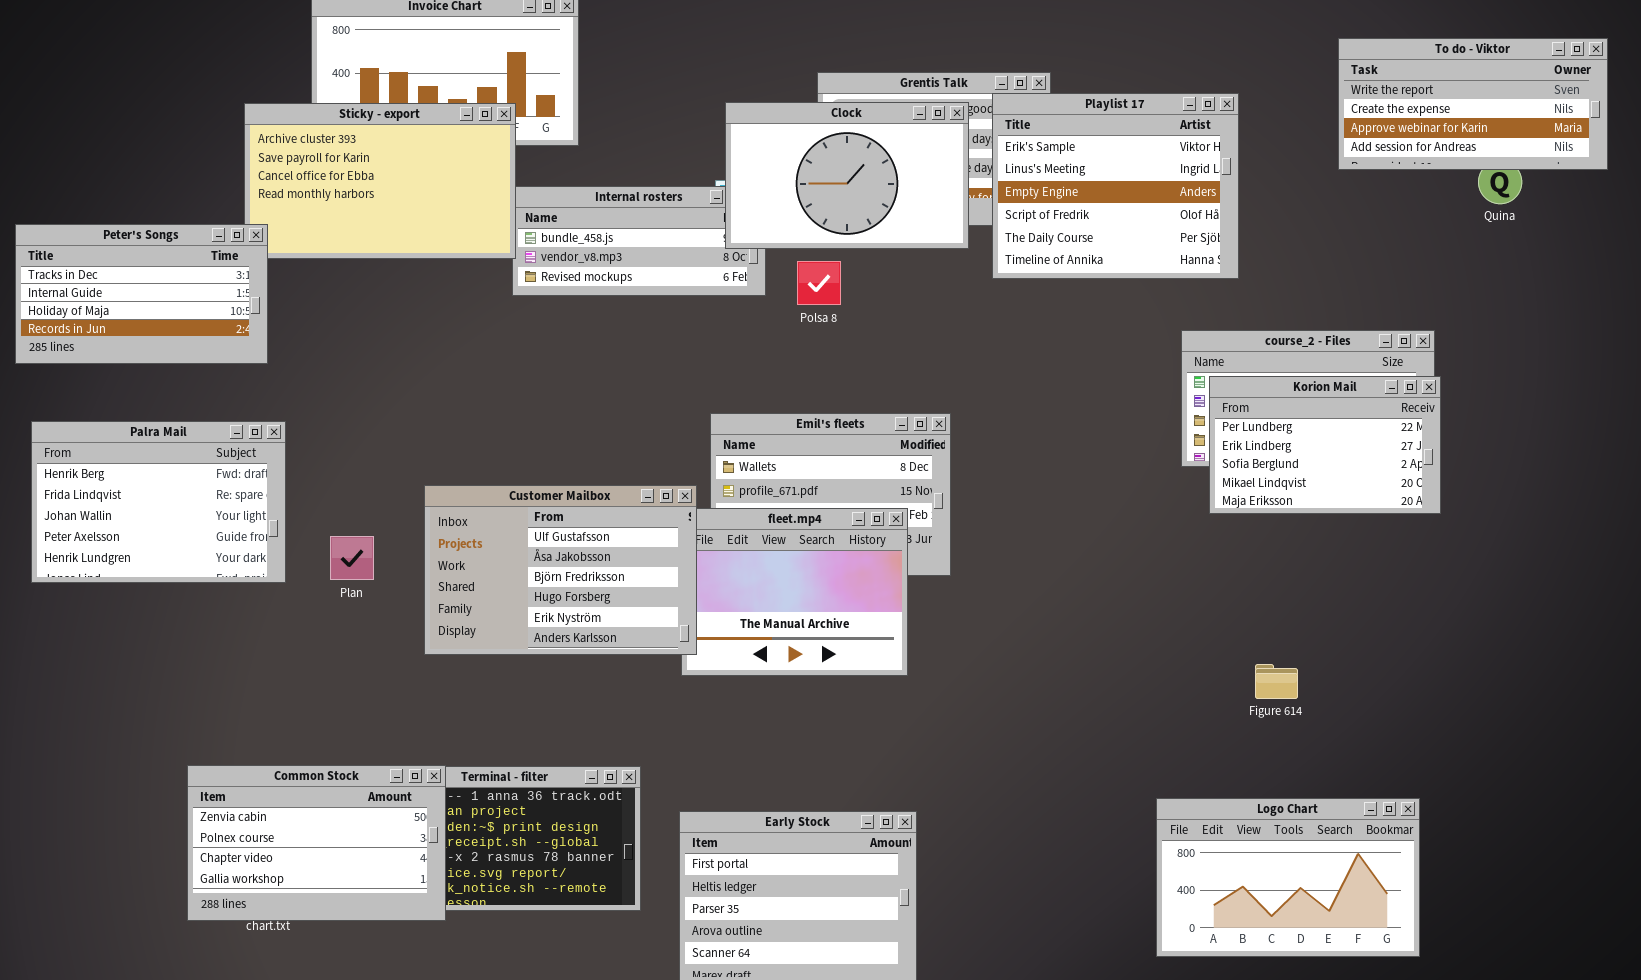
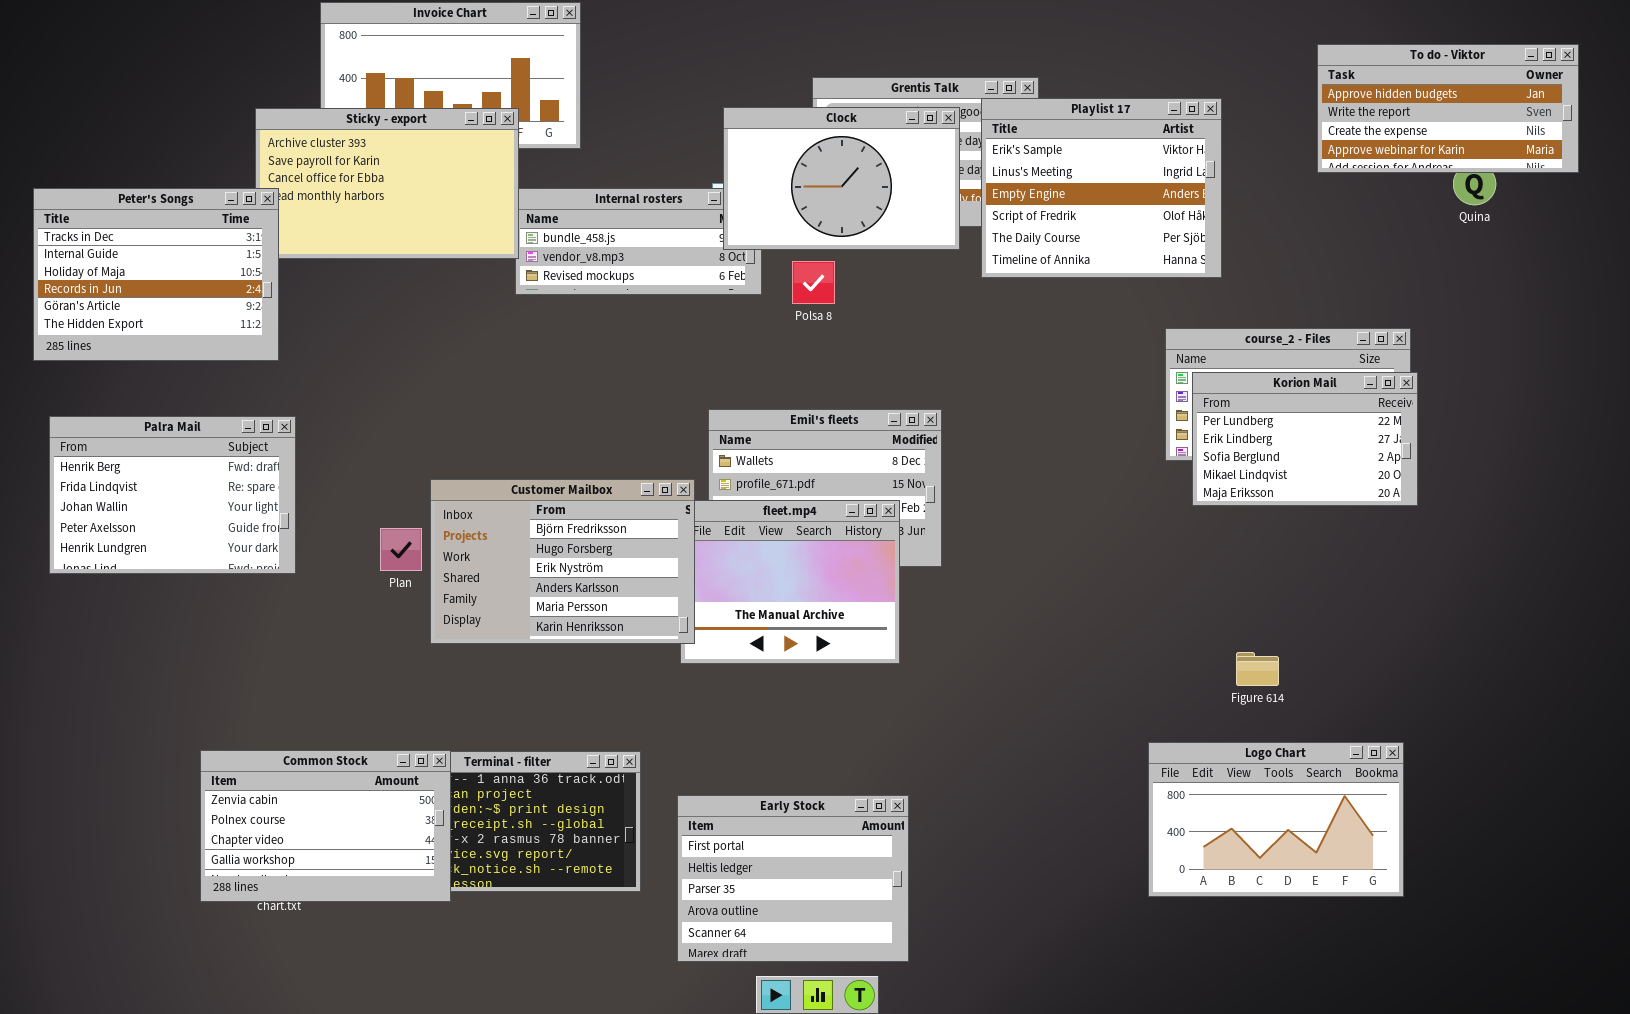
To do - Viktor: [1338,38,1608,170] -> [1317,44,1579,173], scrolled up 1 row
Peter's Songs: [15,224,268,364] -> [33,188,279,361], resized
Customer Mailbox: [424,485,697,655] -> [430,479,695,644], scrolled down 2 rows
Plan: [330,536,374,580] -> [380,528,422,571], moved
Logo Chart: [1156,798,1420,957] -> [1148,742,1404,897], moved

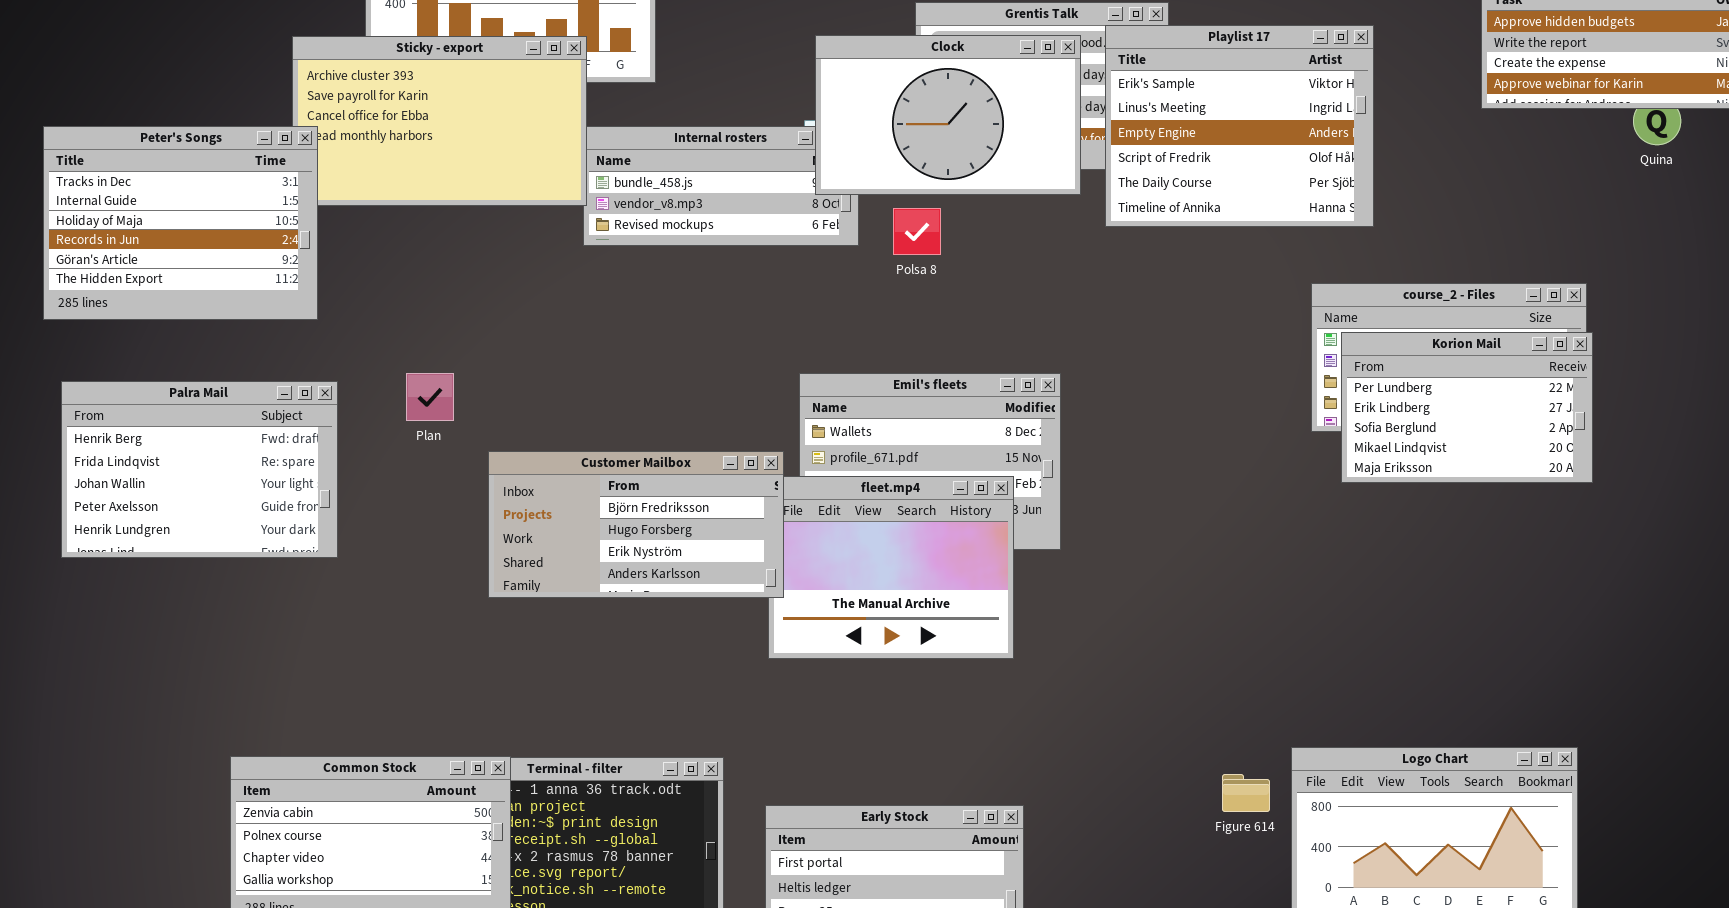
Customer Mailbox: [430,479,695,644] -> [488,451,784,598], resized
Plan: [380,528,422,571] -> [406,373,454,421], moved
Figure 614: [1236,652,1279,686] -> [1222,774,1270,812], moved

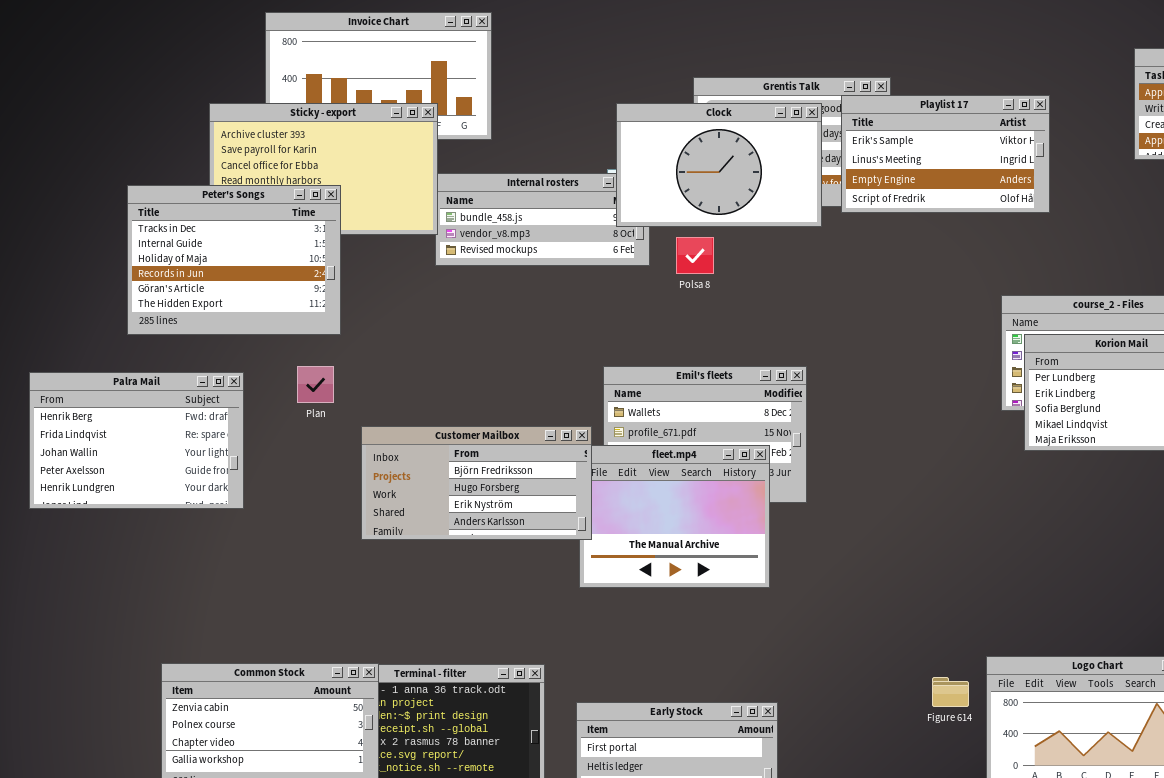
Playlist 17: [1105,25,1374,227] -> [841,95,1050,213], resized
Peter's Songs: [43,126,318,320] -> [127,185,341,335], moved

